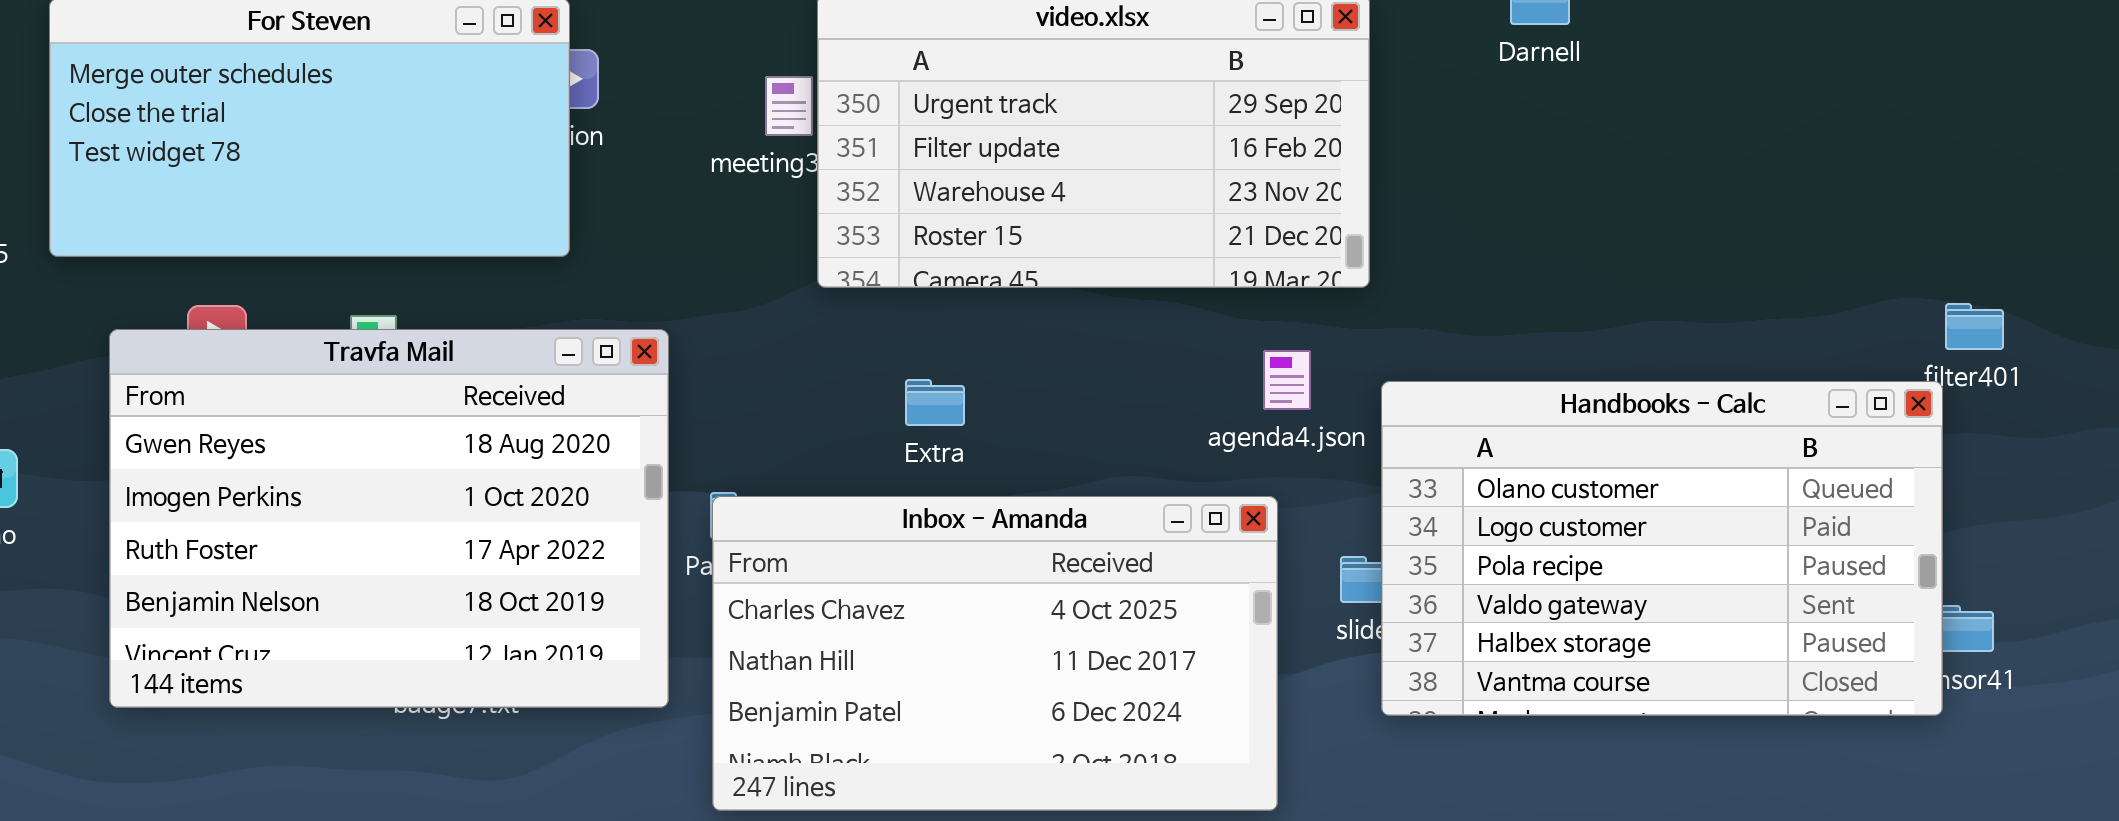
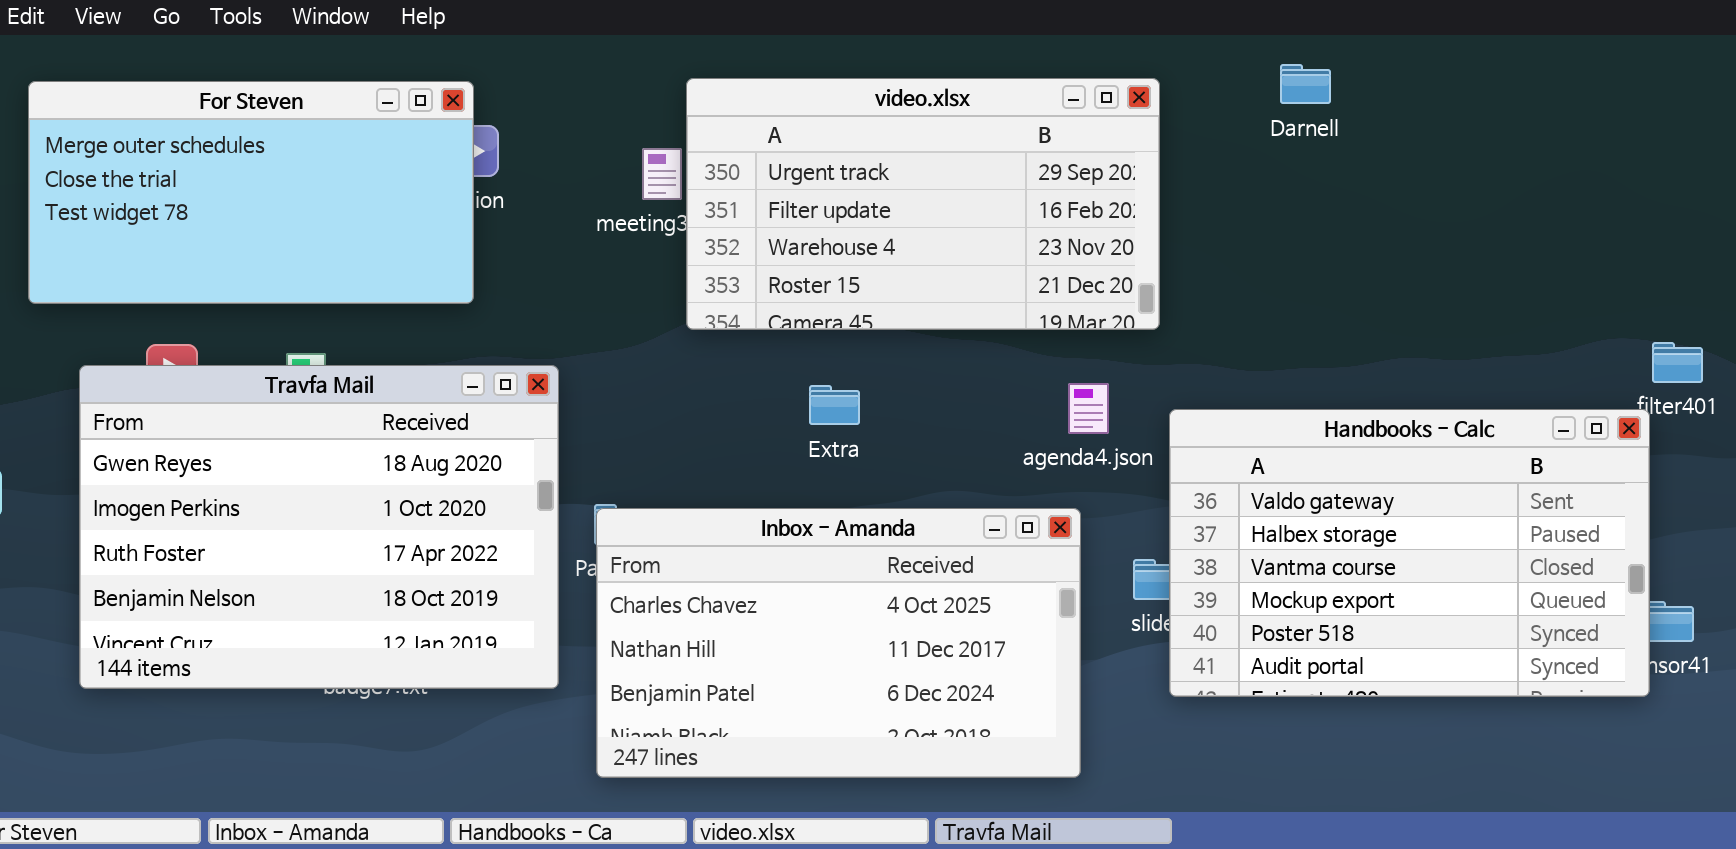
Extra: [905,379,965,426] -> [809,385,860,425], moved
Handbooks - Calc: [1381,381,1943,716] -> [1169,409,1650,697], scrolled down 3 rows

